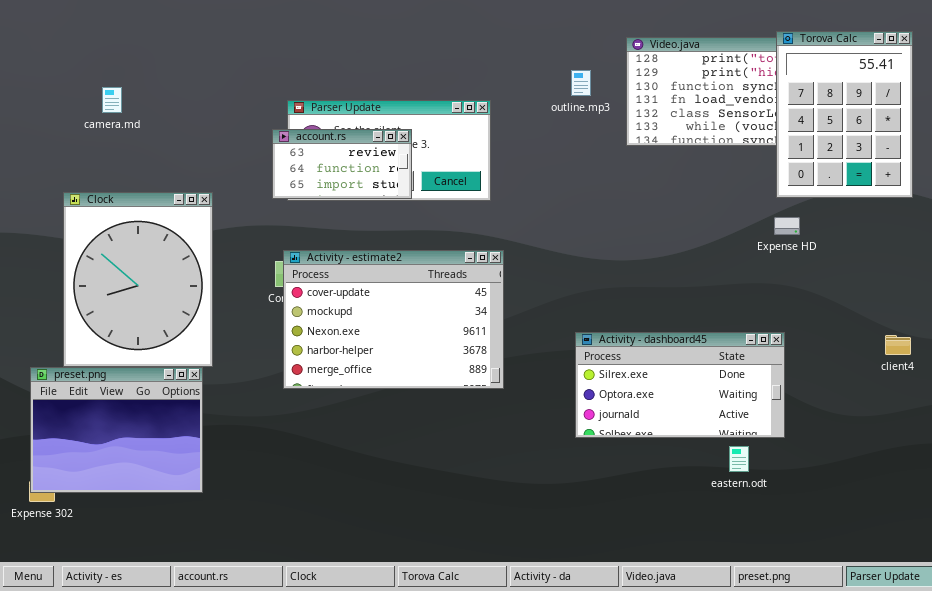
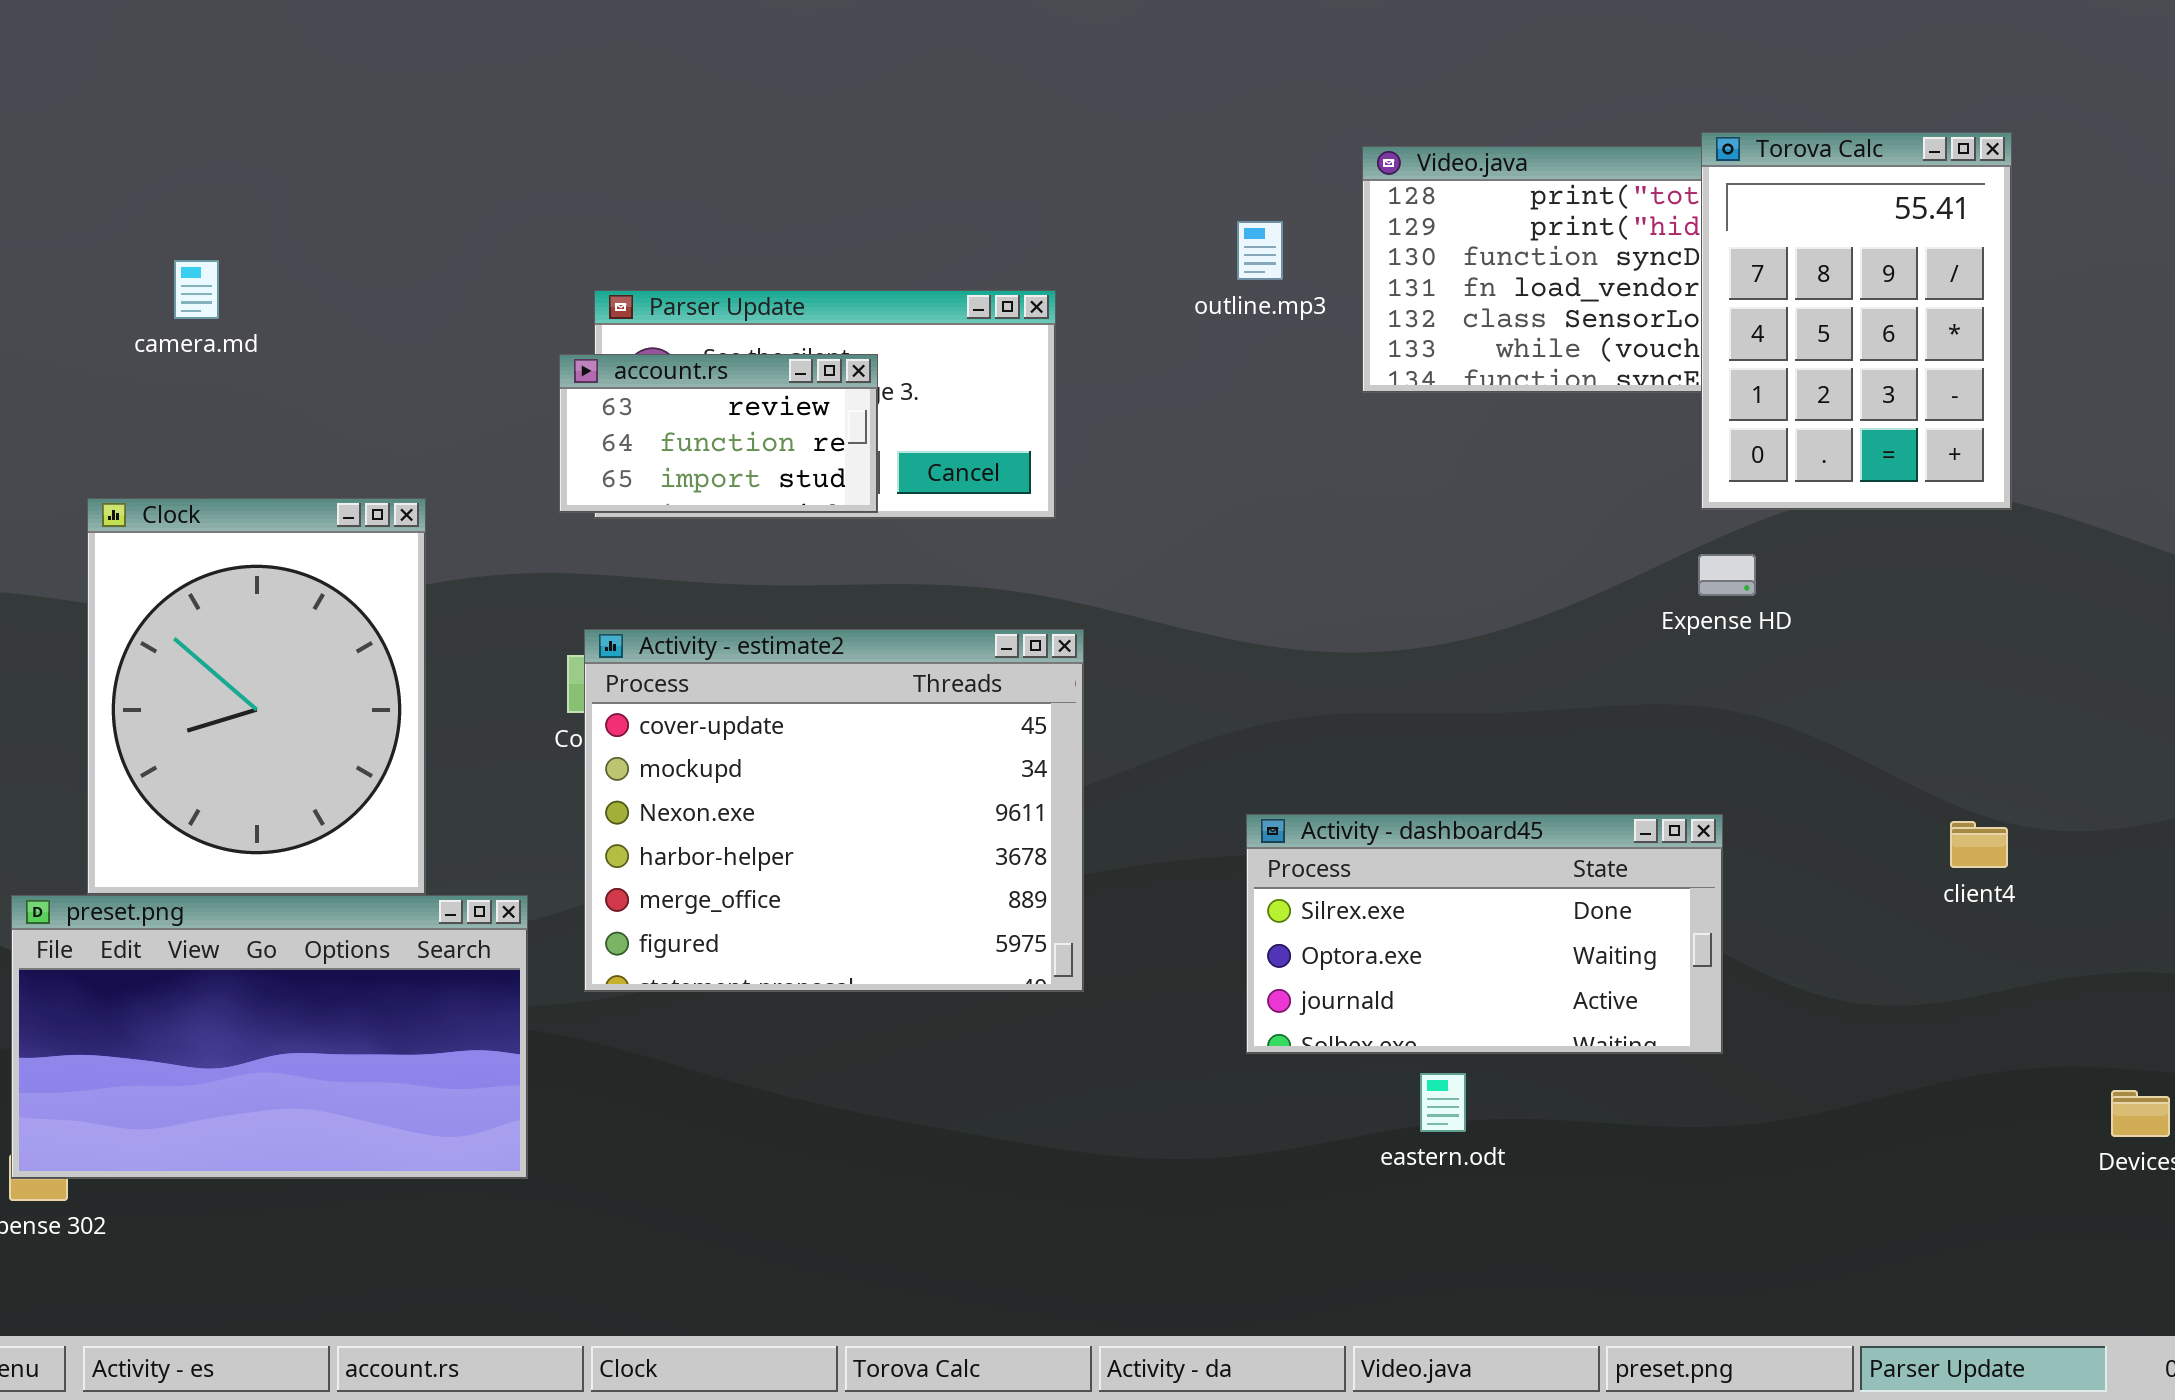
Activity - estimate2: [283,250,504,389] -> [584,629,1084,992], resized
preset.png: [30,367,203,493] -> [11,895,528,1179], resized
eastern.odt: [729,446,749,472] -> [1420,1073,1466,1132], moved

